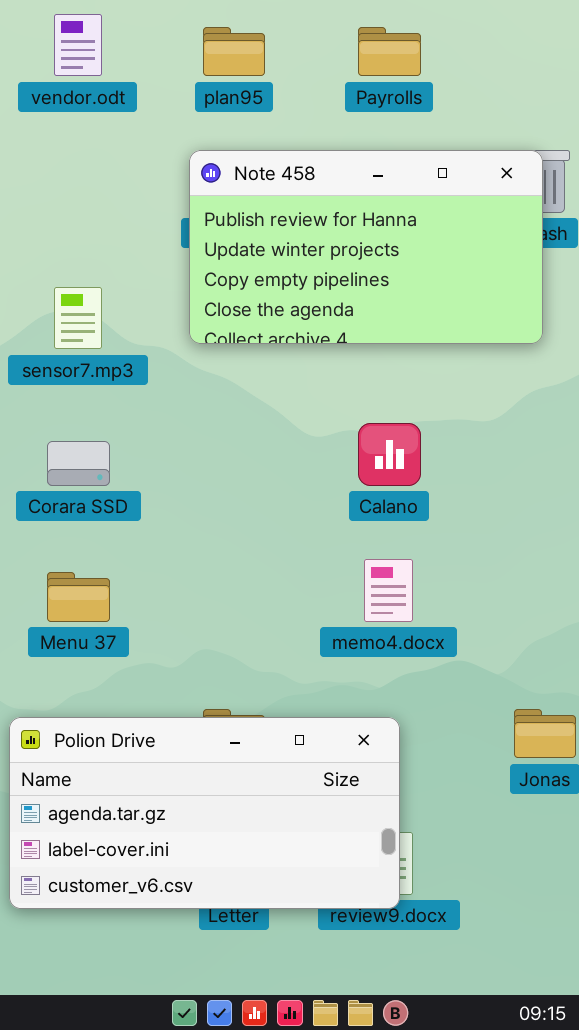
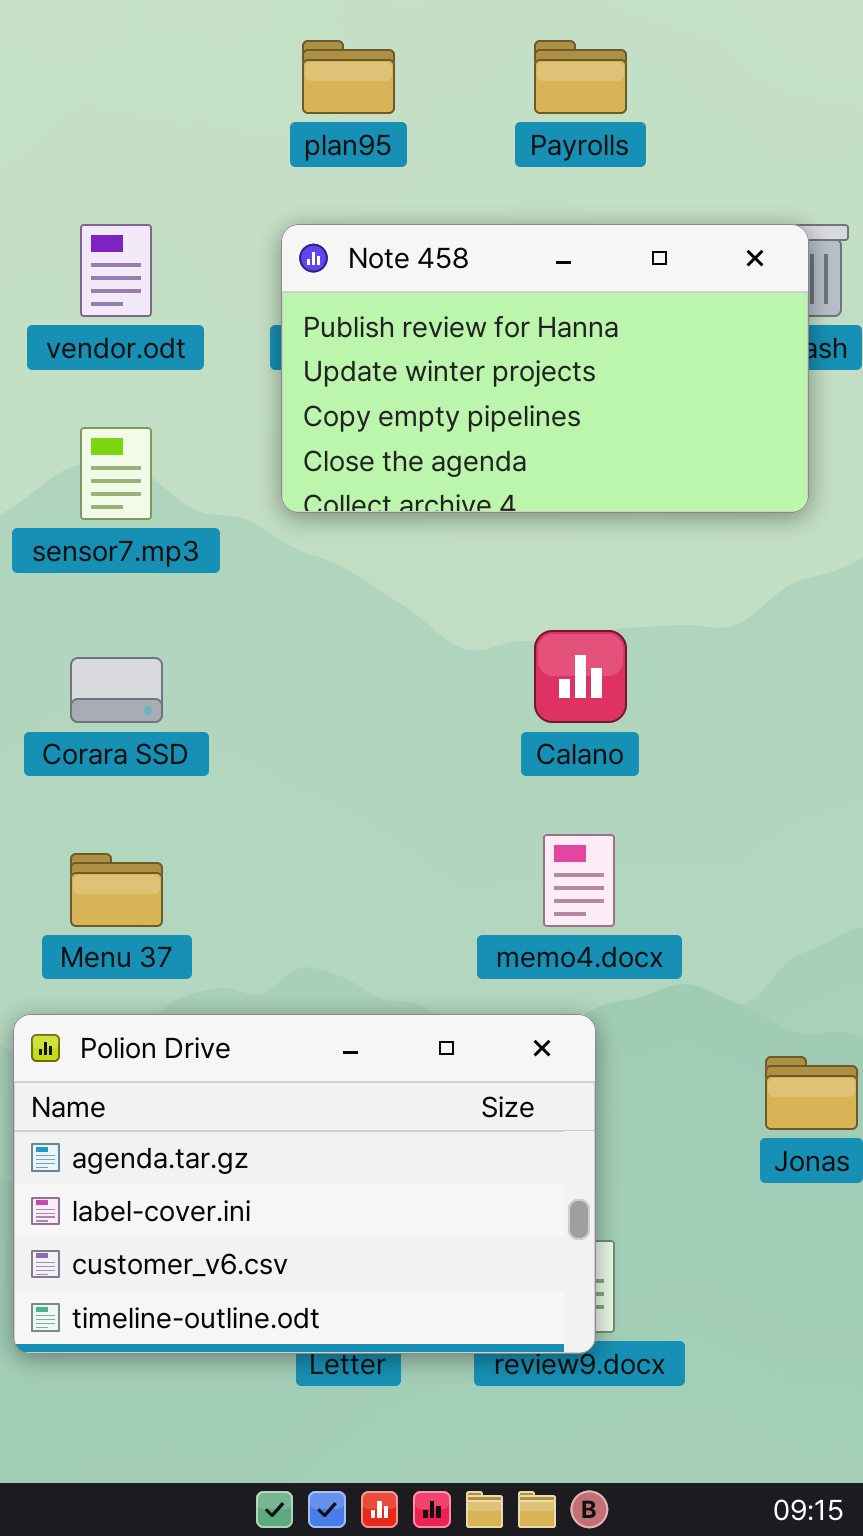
vendor.odt: [54,14,102,76] -> [80,224,152,317], moved
Polion Drive: [9,717,400,909] -> [13,1014,596,1354], resized

